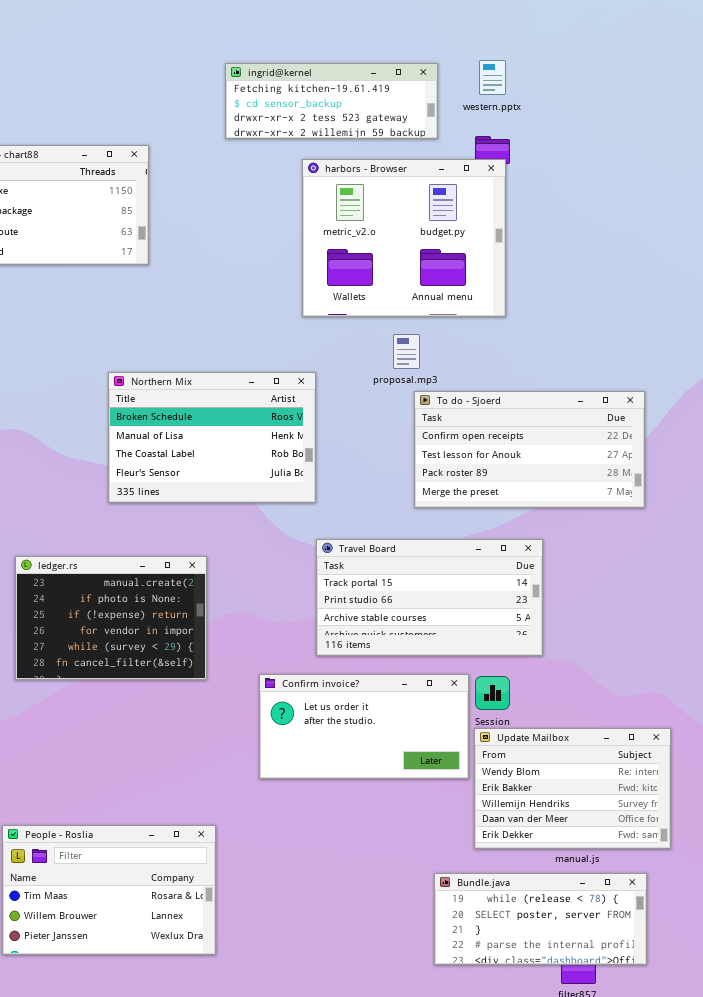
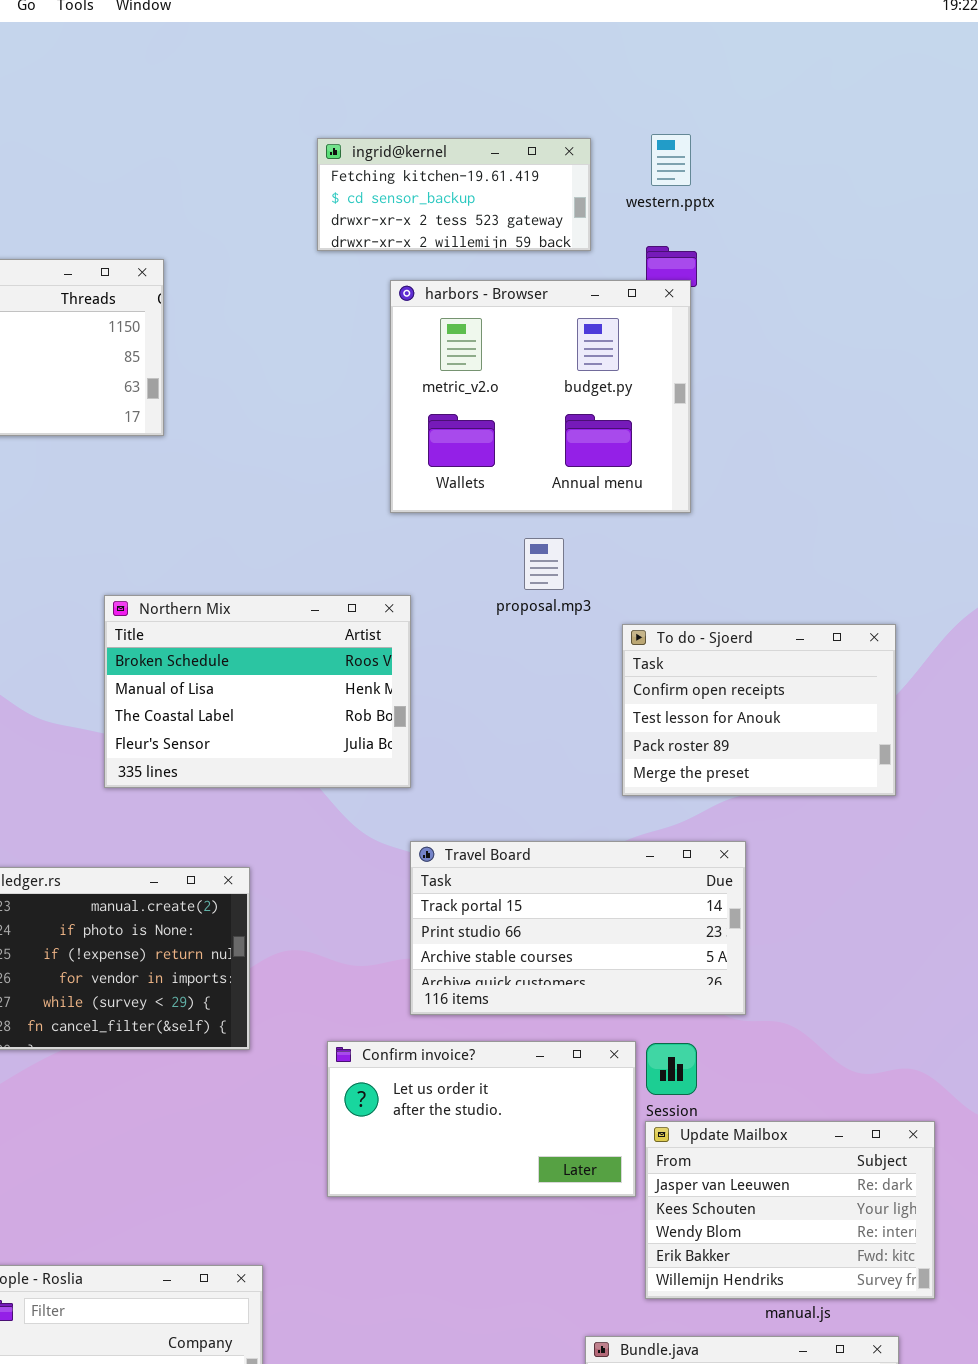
ingrid@kernel: [225,63,438,139] -> [317,138,591,251], resized
To do - Sjoerd: [414,391,645,508] -> [622,624,896,796], resized
Update Mailbox: [474,728,671,849] -> [645,1121,935,1299], scrolled up 2 rows

